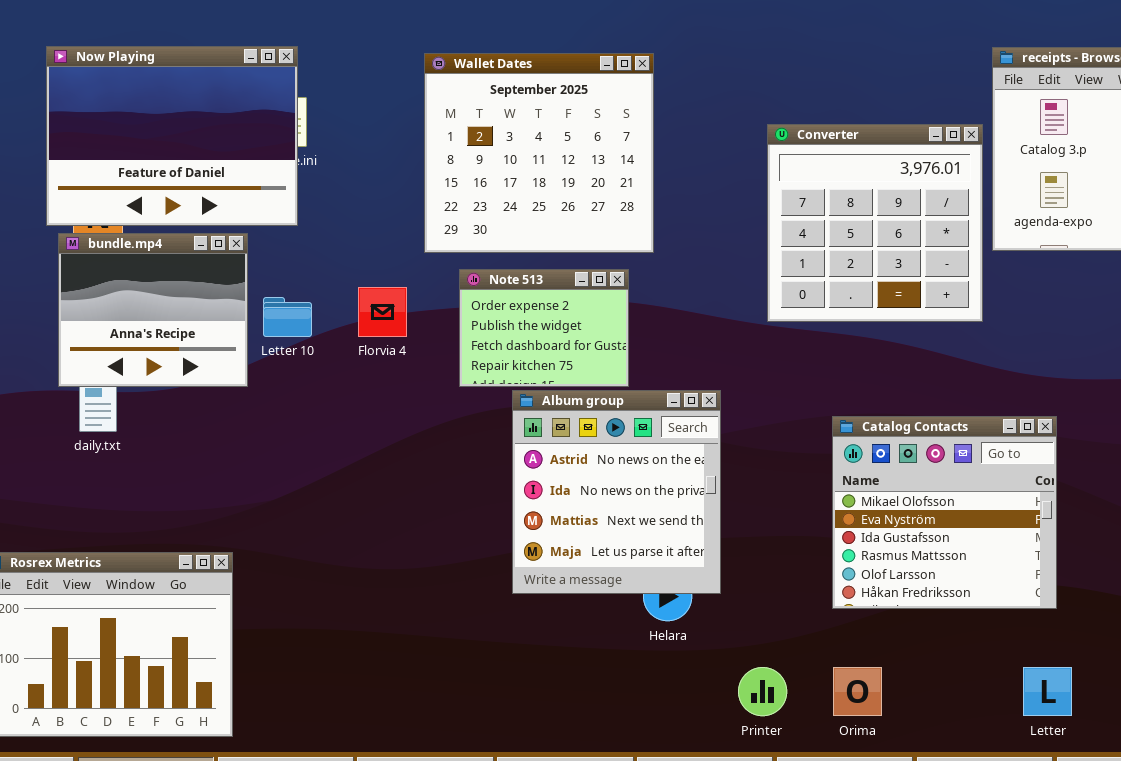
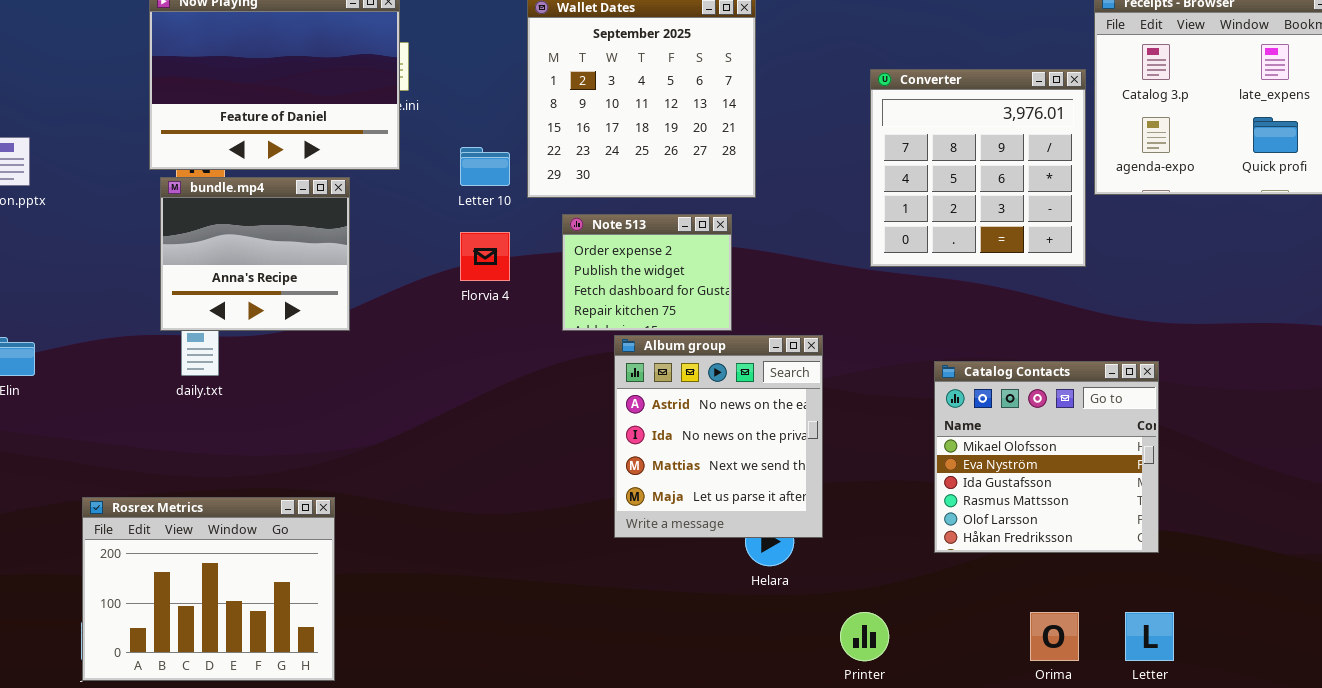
Letter 10: [263,297,312,337] -> [460,147,510,186], moved
Orima: [833,667,882,716] -> [1030,612,1079,661], moved

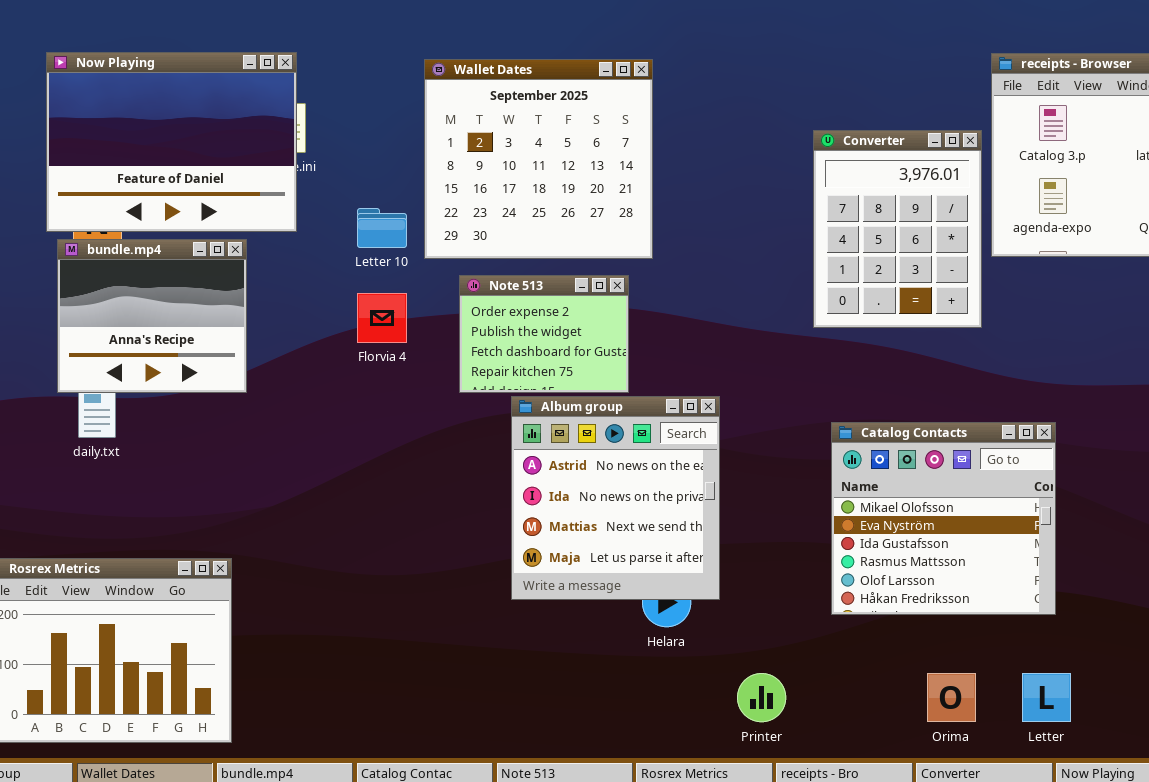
Converter: [870,69,1086,267] -> [813,130,982,328], resized

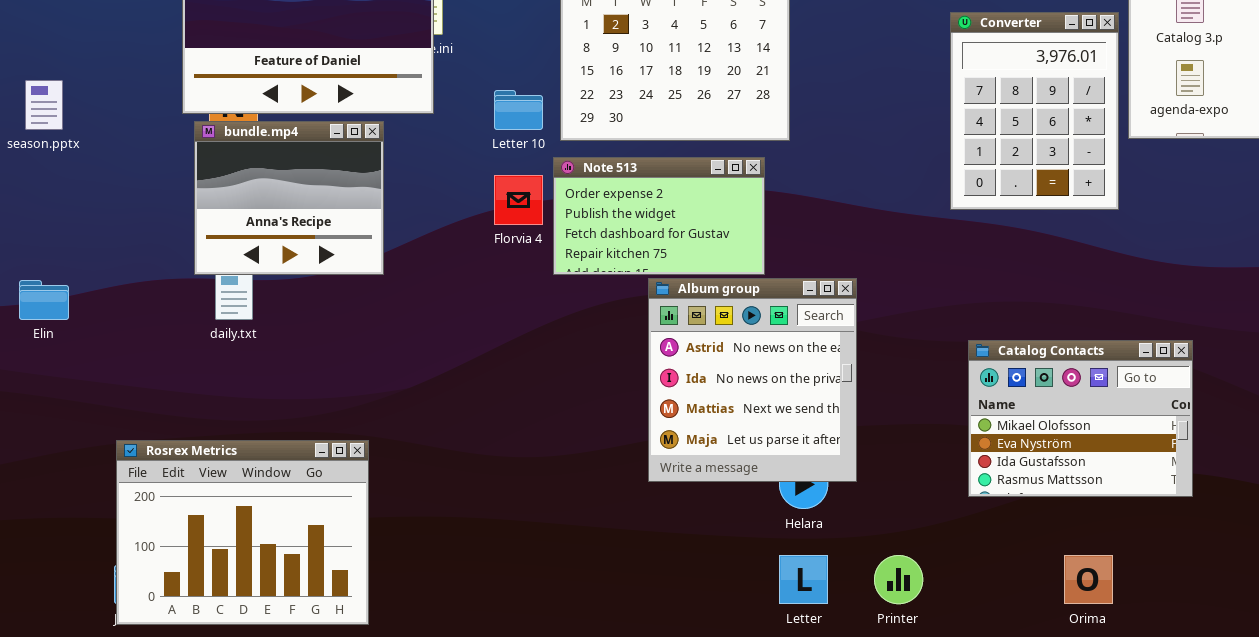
Note 513: [459,275,629,393] -> [553,157,765,275], resized
Catalog Contacts: [831,422,1056,615] -> [968,340,1193,497], resized
Letter: [1022,673,1071,722] -> [779,555,828,604], moved

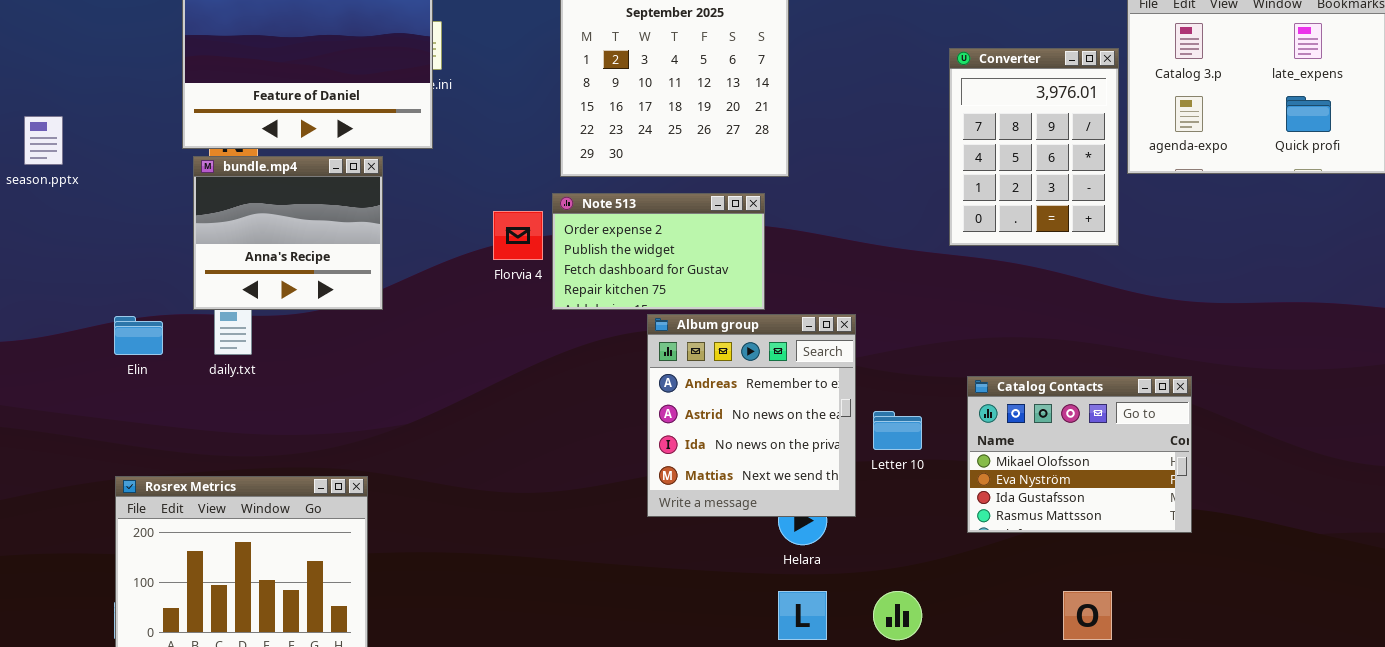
Letter 10: [494,90,543,130] -> [873,411,922,450], moved
Album group: [648,278,857,482] -> [647,314,856,517], scrolled up 1 row
Elin: [19,280,69,320] -> [114,316,163,355], moved

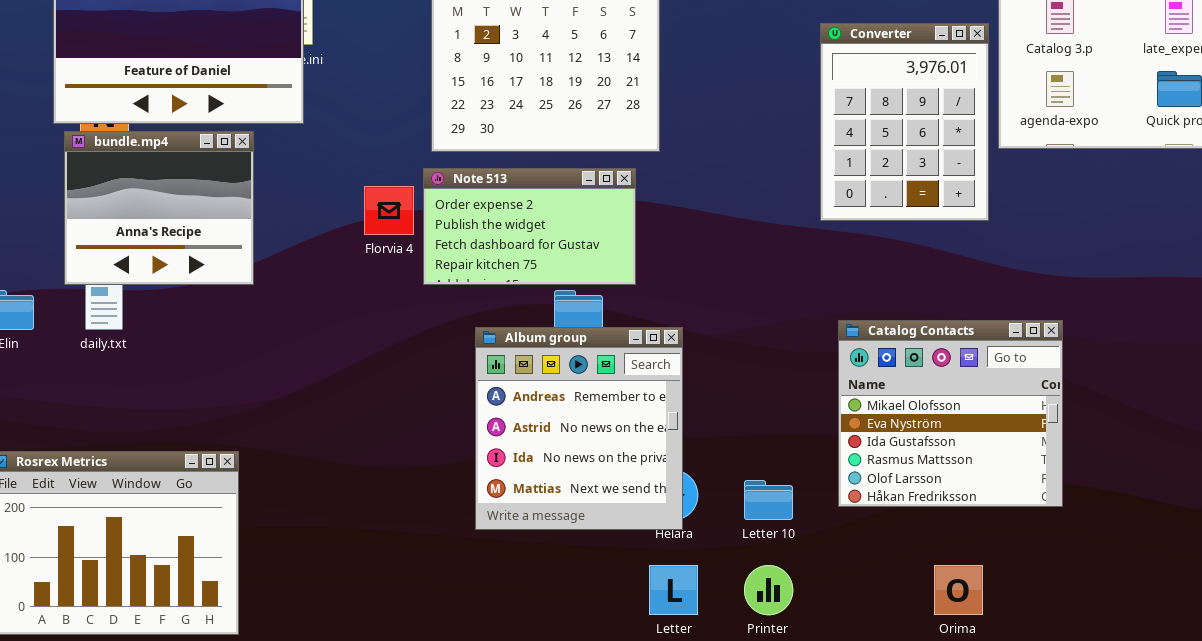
Album group: [647,314,856,517] -> [475,327,683,530], moved
Catalog Contacts: [967,376,1192,533] -> [838,320,1063,507], resized
Letter 10: [873,411,922,450] -> [744,480,793,520], moved

